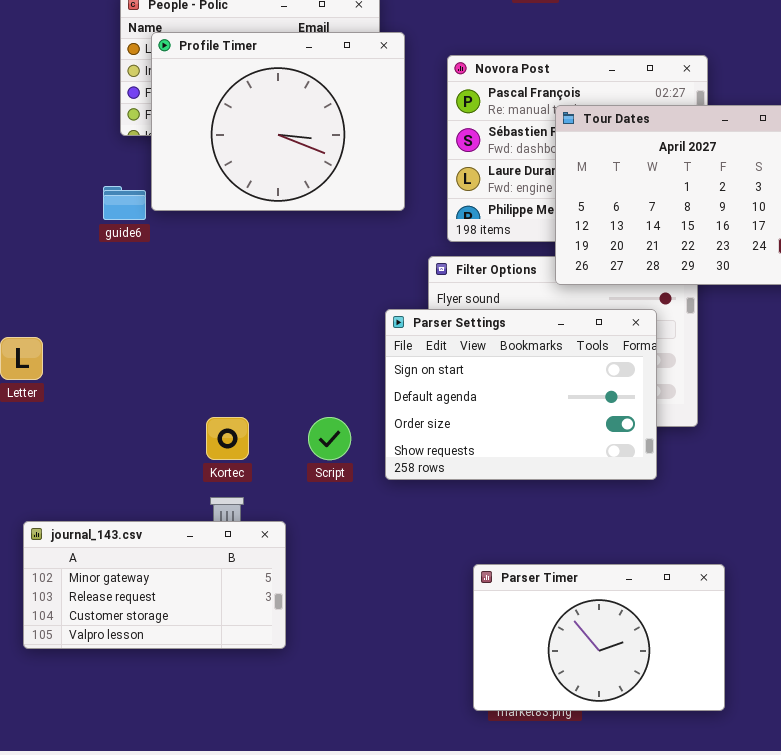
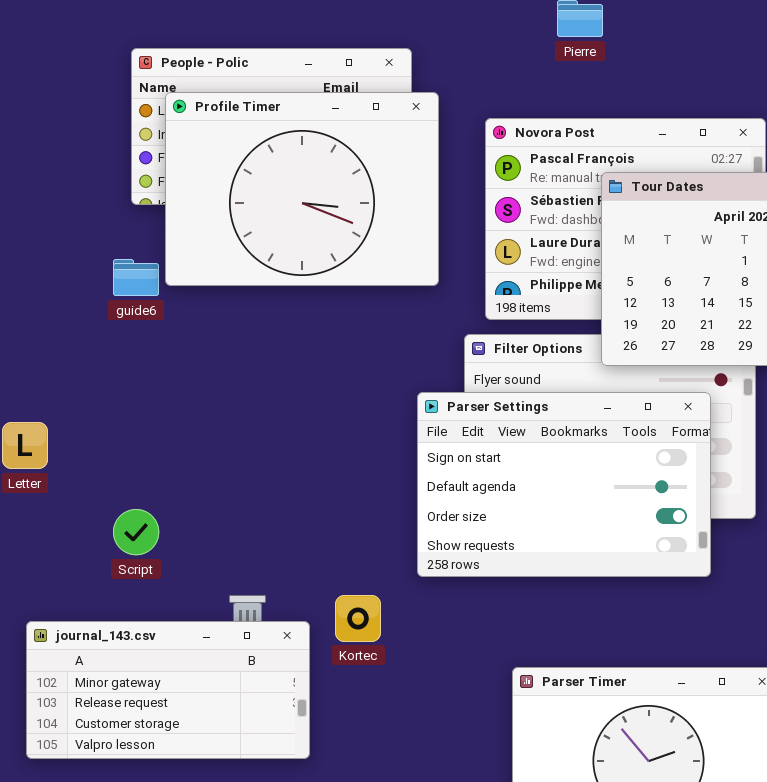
Kortec: [206,417,249,460] -> [335,595,381,642], moved
Script: [308,417,351,460] -> [113,509,159,555], moved

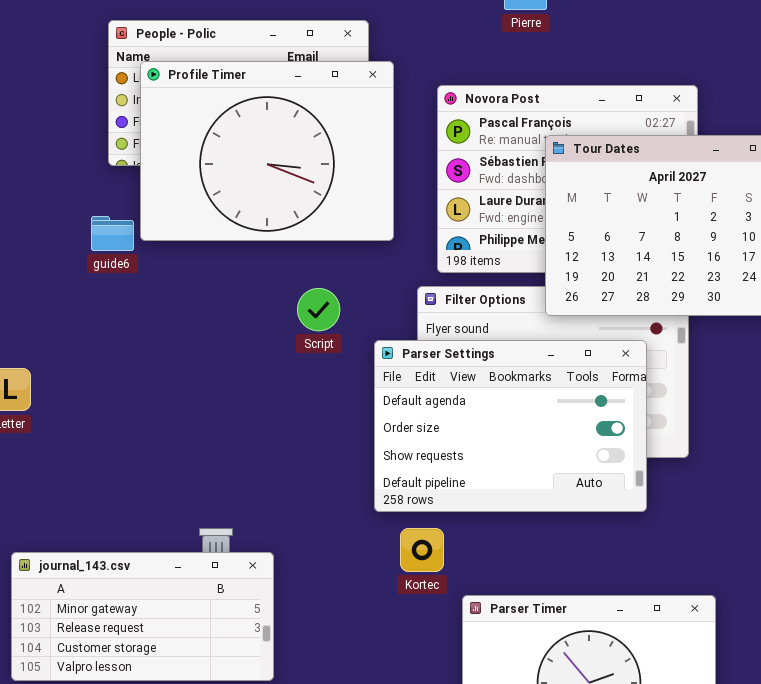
Parser Settings: [417,392,711,577] -> [374,340,647,512], scrolled down 1 row
Script: [113,509,159,555] -> [297,288,340,331], moved
Kortec: [335,595,381,642] -> [400,528,444,572], moved

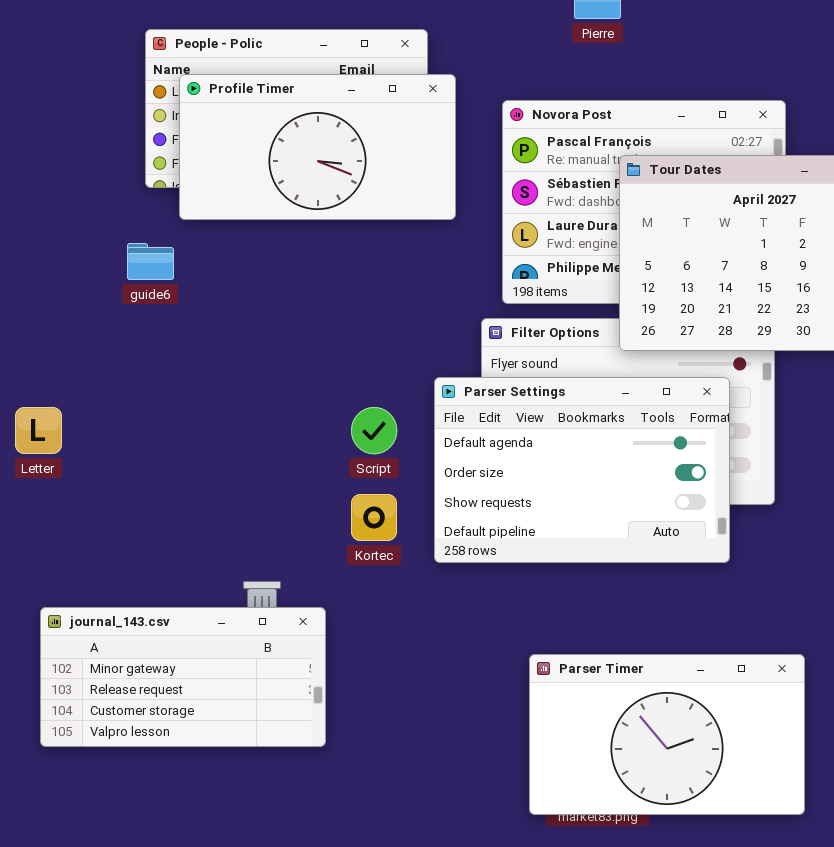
Profile Timer: [140,61,394,241] -> [179,74,456,220], resized
Script: [297,288,340,331] -> [351,407,397,454], moved
Kortec: [400,528,444,572] -> [351,494,397,541], moved

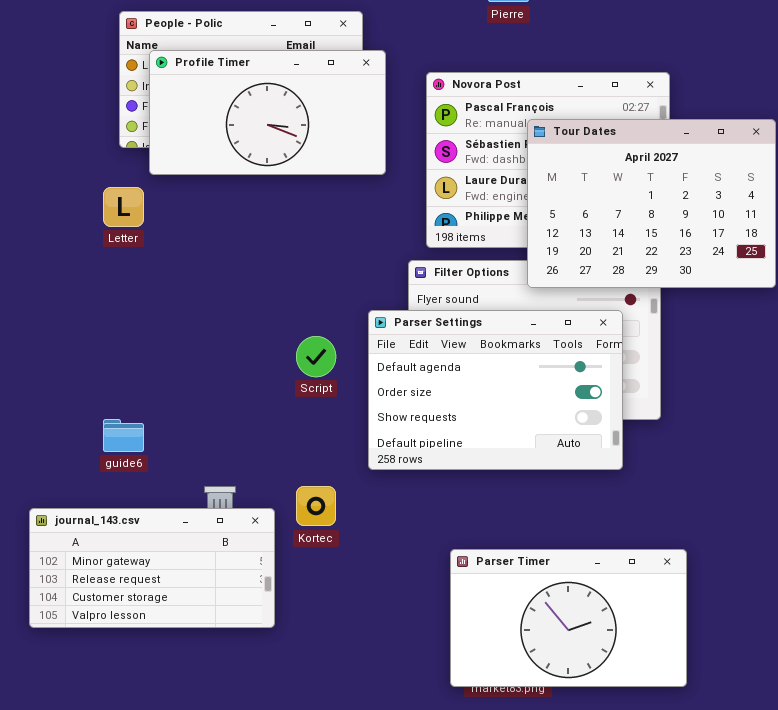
guide6: [127,243,174,280] -> [103,419,144,452], moved
Letter: [15,407,62,454] -> [103,187,144,227], moved
Kortec: [351,494,397,541] -> [296,486,336,526], moved

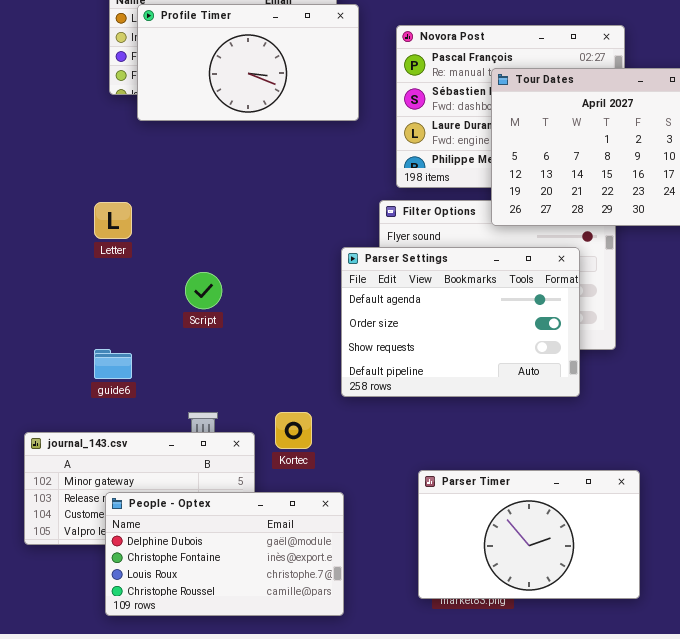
Letter: [103,187,144,227] -> [94,202,132,239], moved
Script: [296,336,336,377] -> [185,272,222,309], moved
People - Optex: none -> [105,492,344,616], opened

